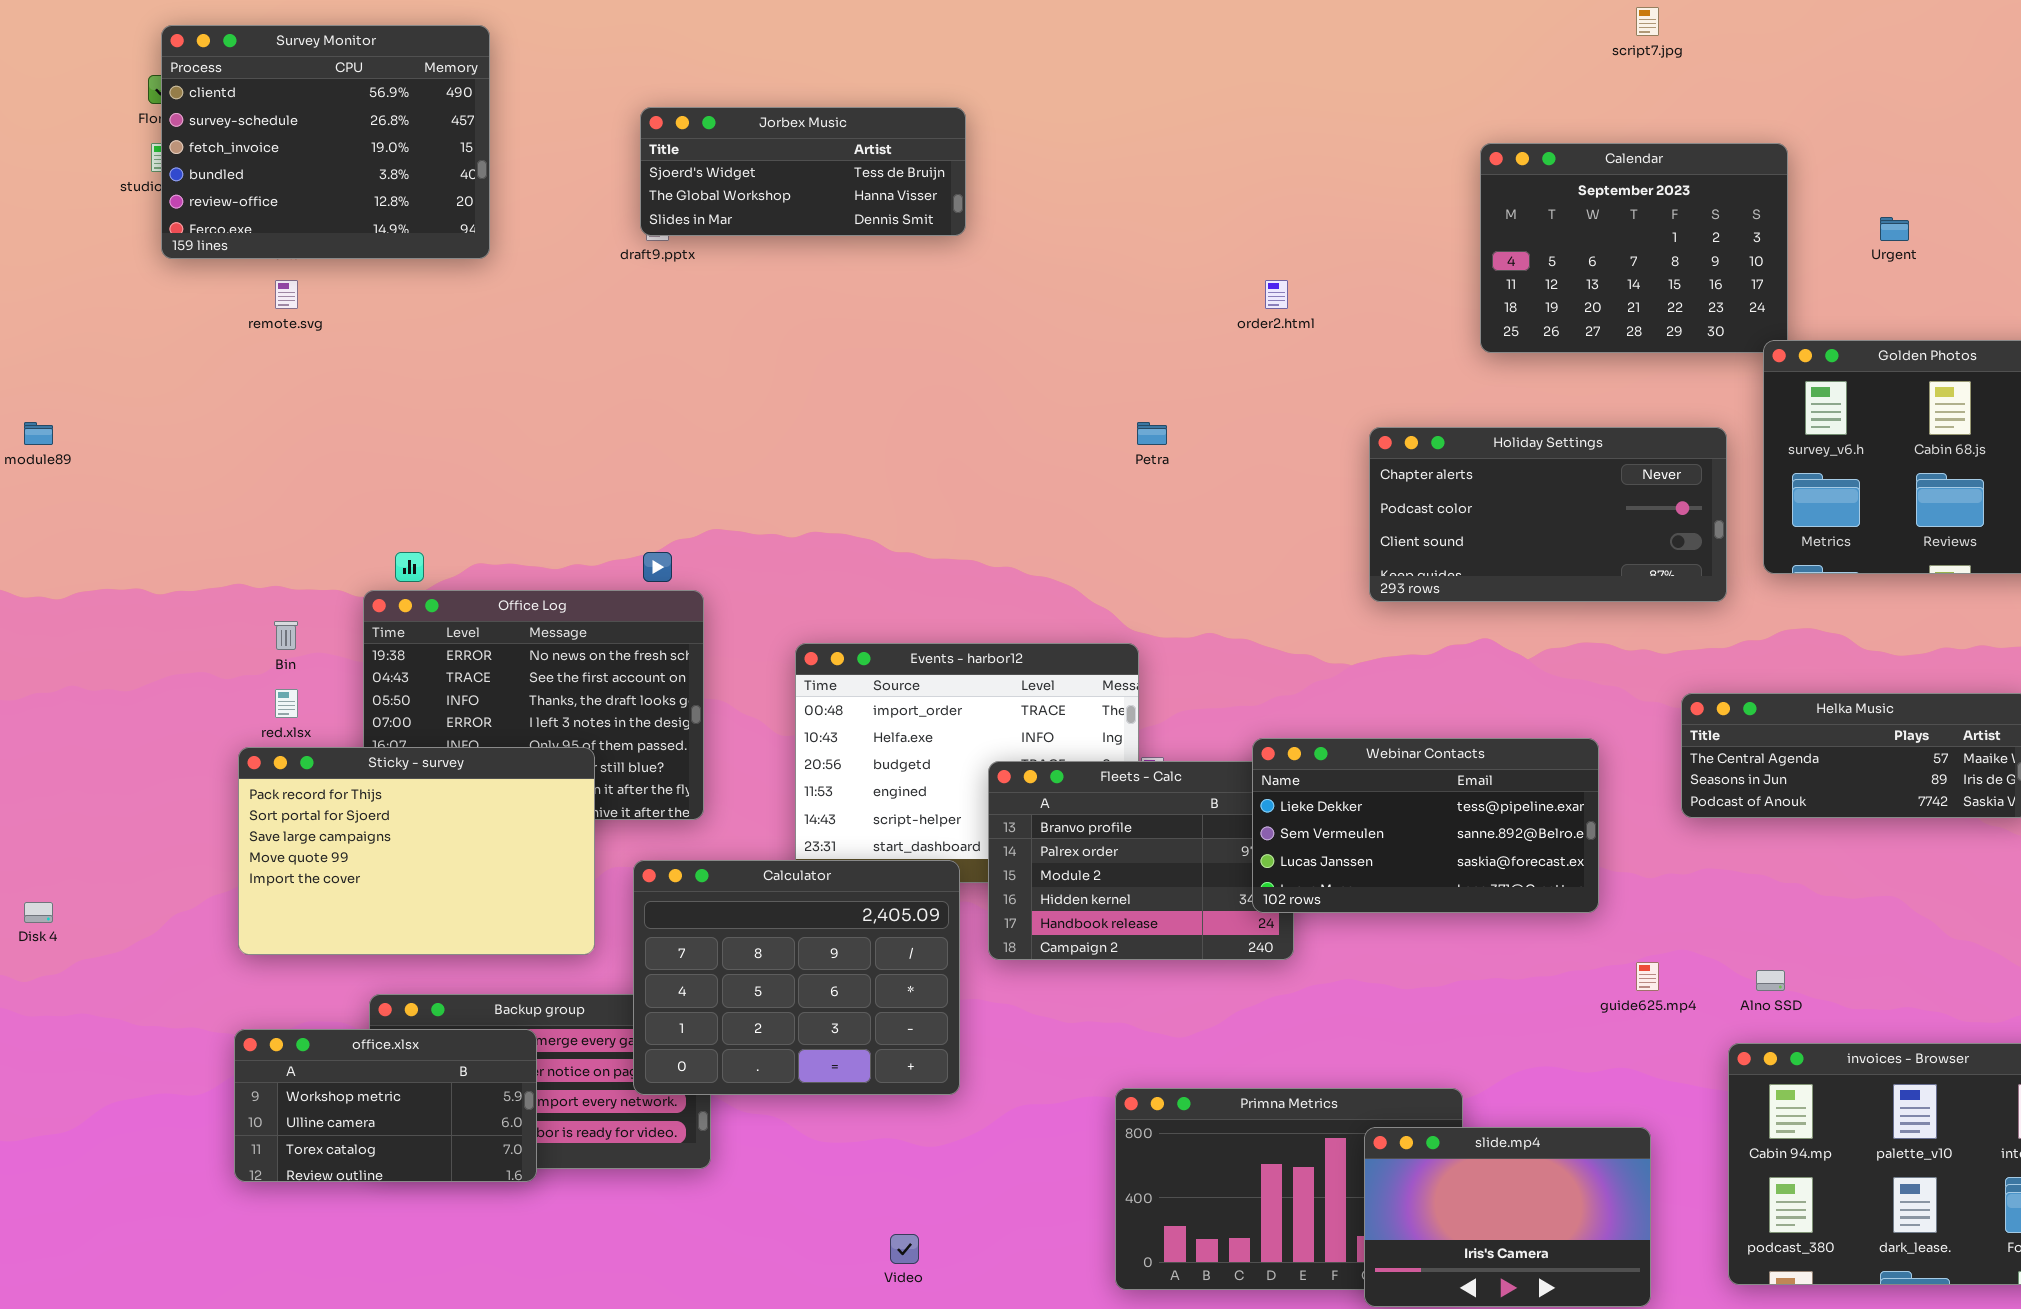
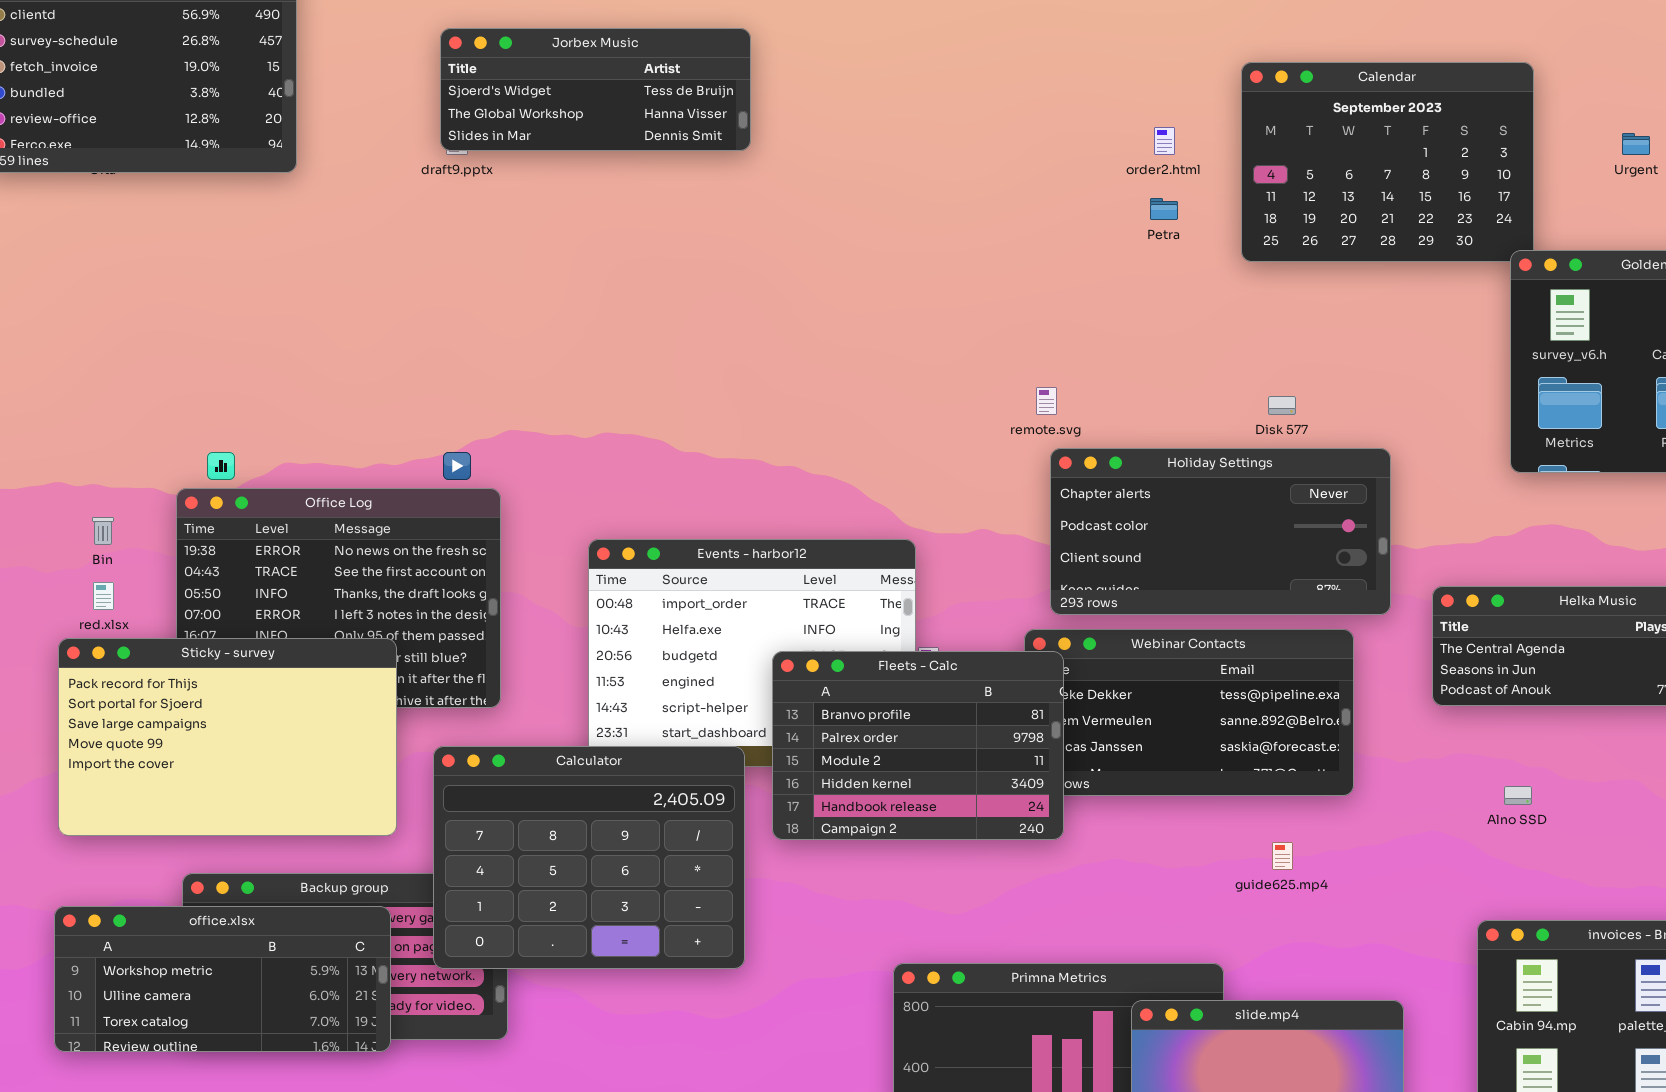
remote.svg: [275,280,298,309] -> [1036,387,1057,415], moved
order2.html: [1265,280,1288,309] -> [1154,127,1175,155], moved
Petra: [1137,422,1167,445] -> [1150,198,1178,220], moved
Holiday Settings: [1369,427,1727,602] -> [1050,448,1391,615], moved
Fleets - Calc: [988,761,1294,960] -> [772,651,1064,840], raised
guide625.mp4: [1636,962,1659,991] -> [1272,842,1293,870], moved
Alno SSD: [1756,970,1785,991] -> [1504,786,1532,805], moved
office.xlsx: [234,1029,537,1182] -> [54,906,391,1052], resized

